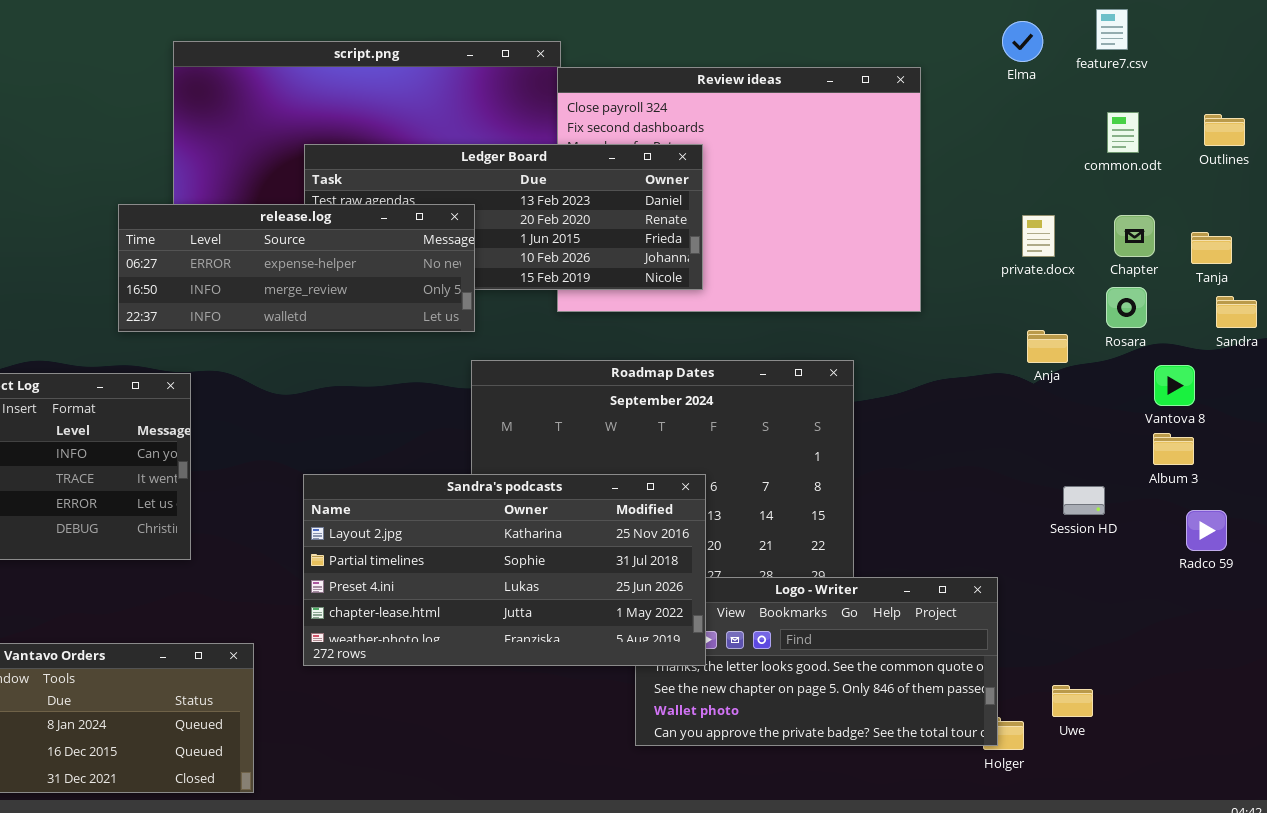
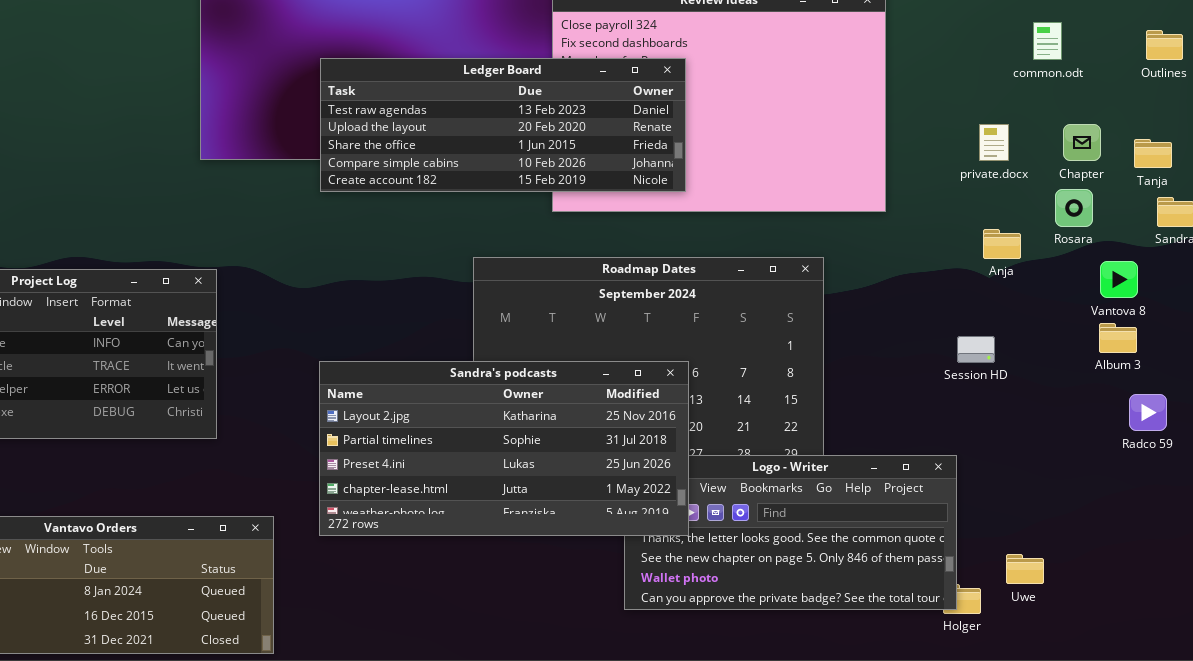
common.odt: [1107,112,1139,153] -> [1033,22,1062,60], moved
release.log: [118,204,475,332] -> none, closed
Session HD: [1063,486,1105,515] -> [957,336,995,363], moved

